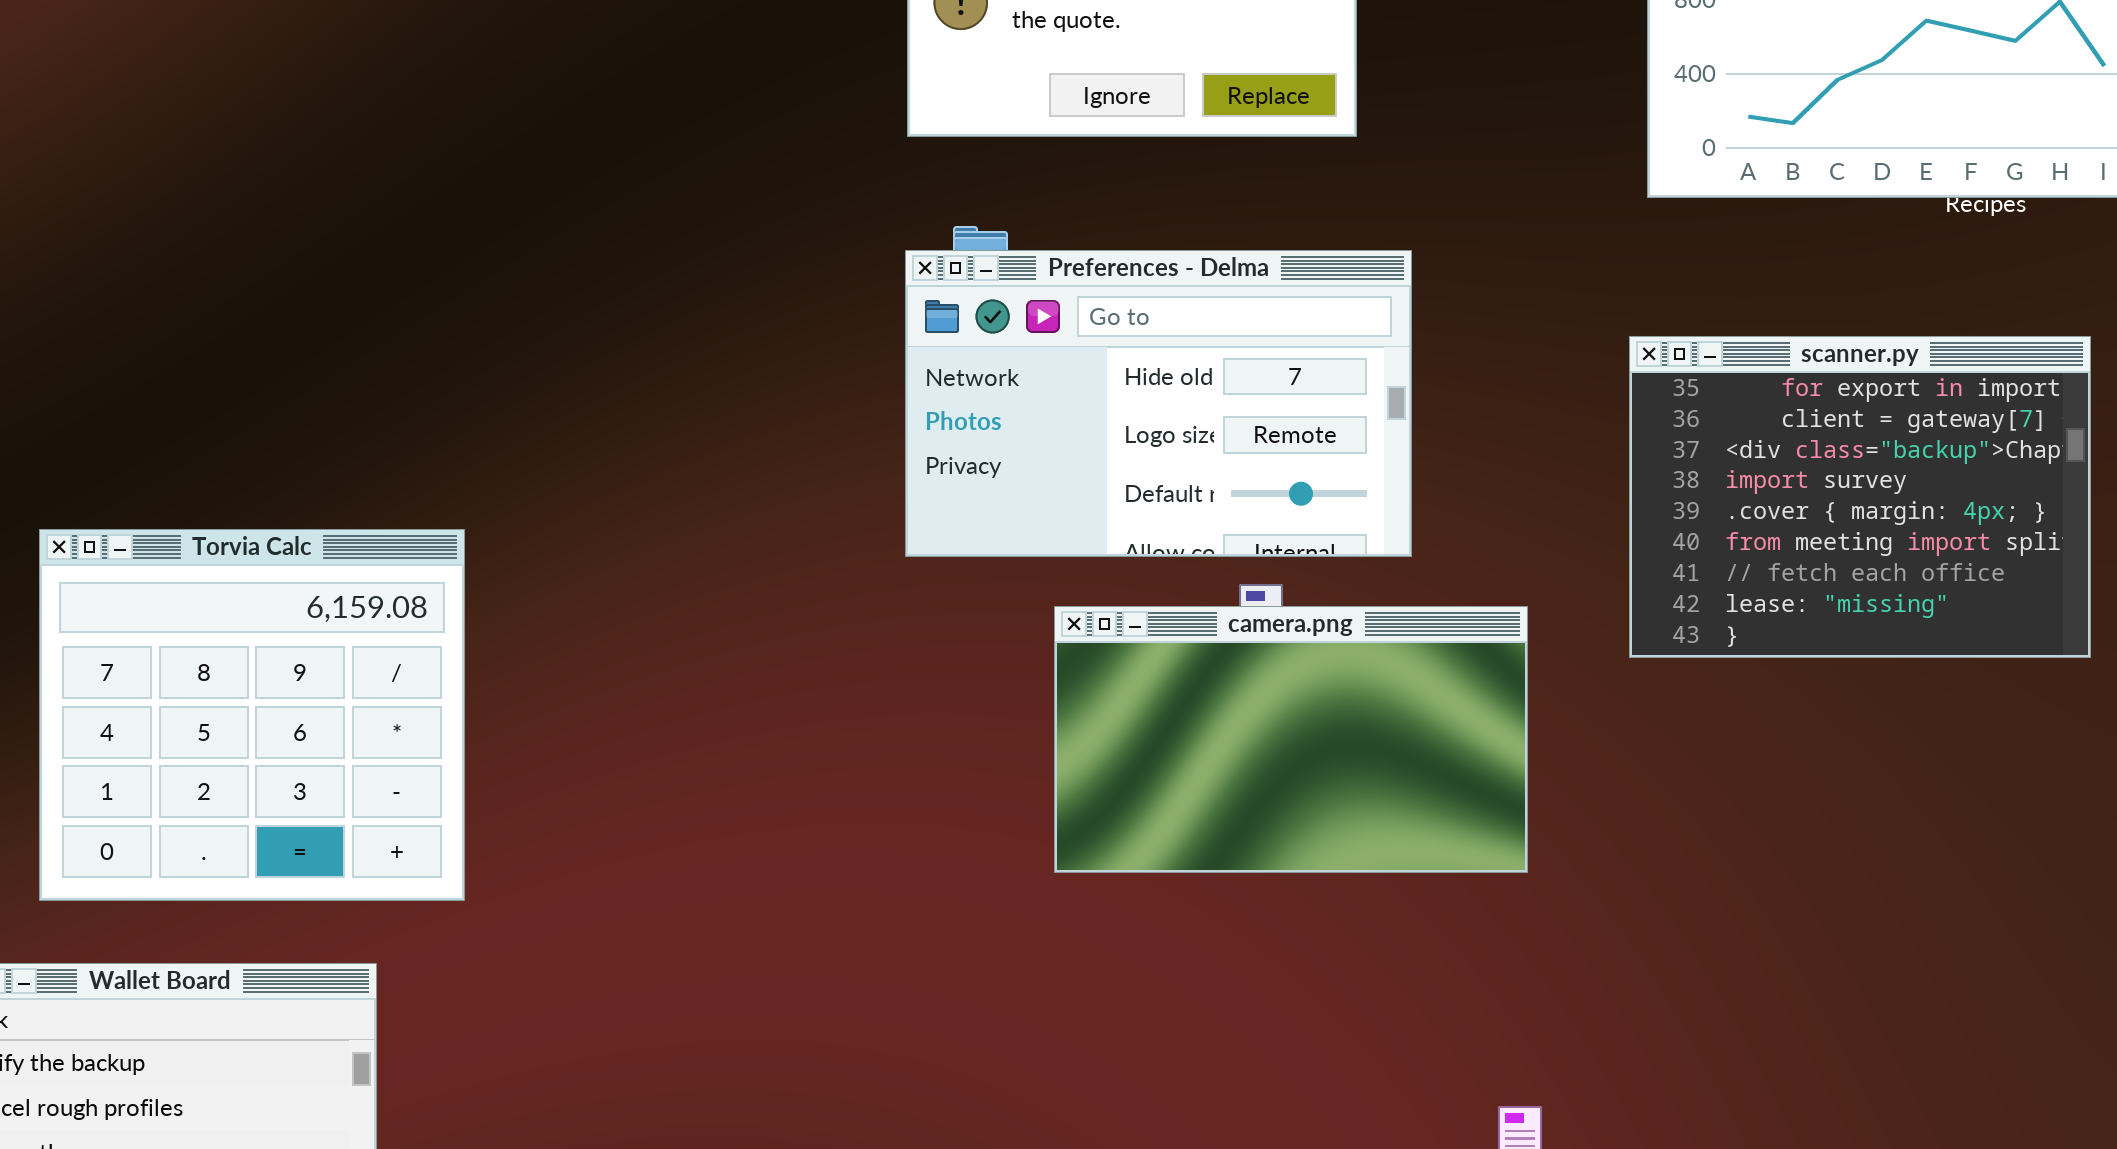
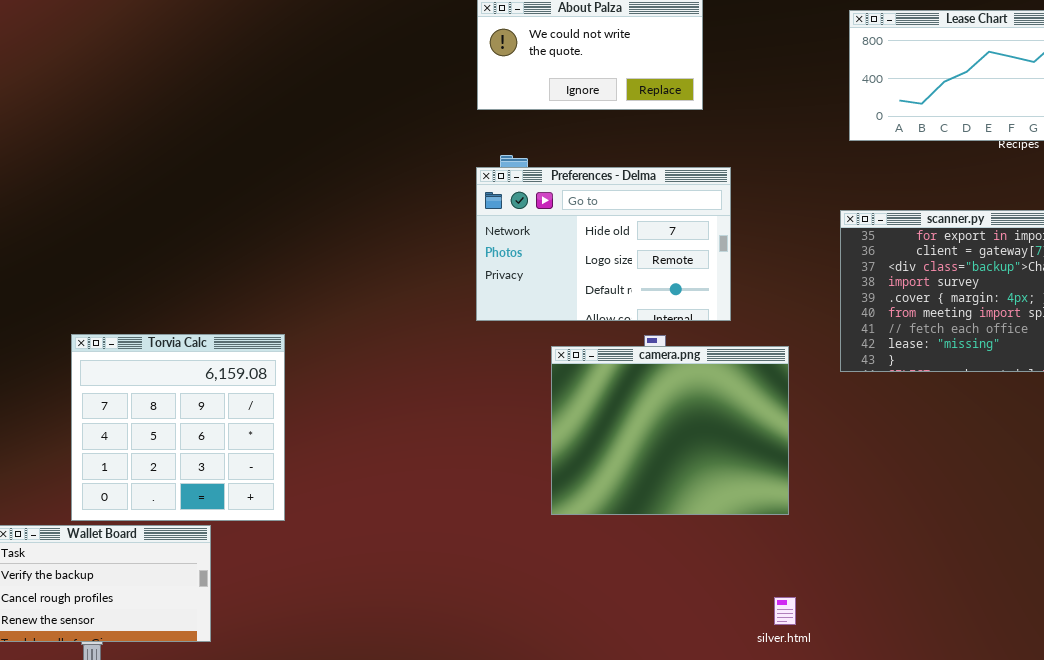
Torvia Calc: [39,529,465,901] -> [71,334,285,521], moved
camera.png: [1054,606,1528,873] -> [551,346,789,515], resized

